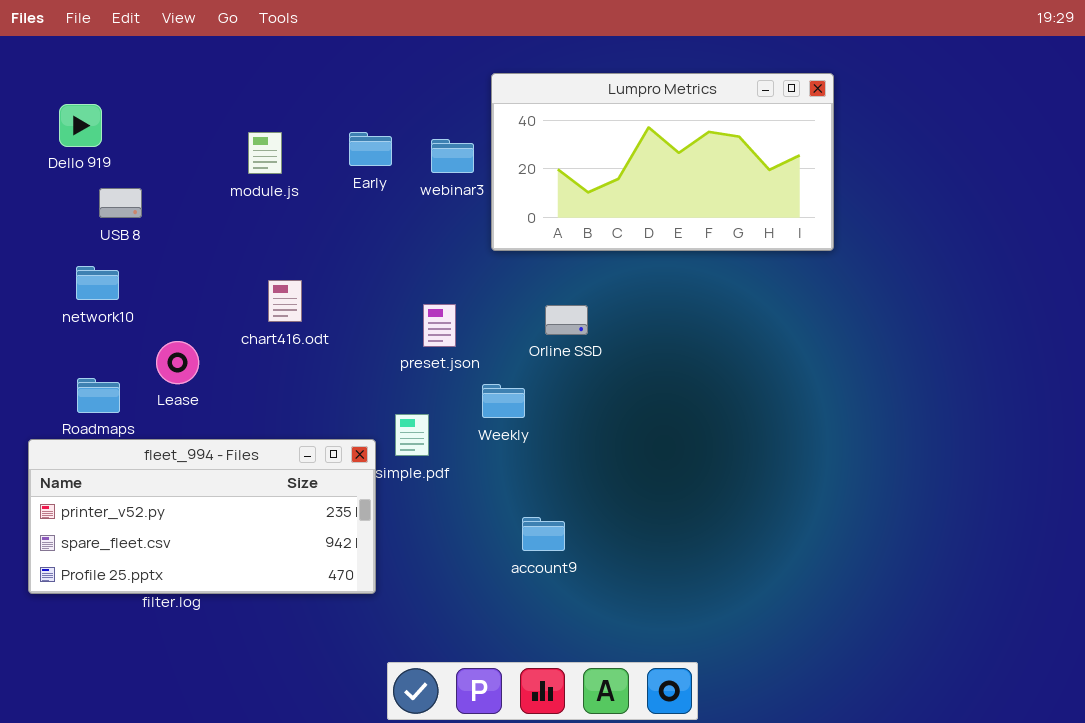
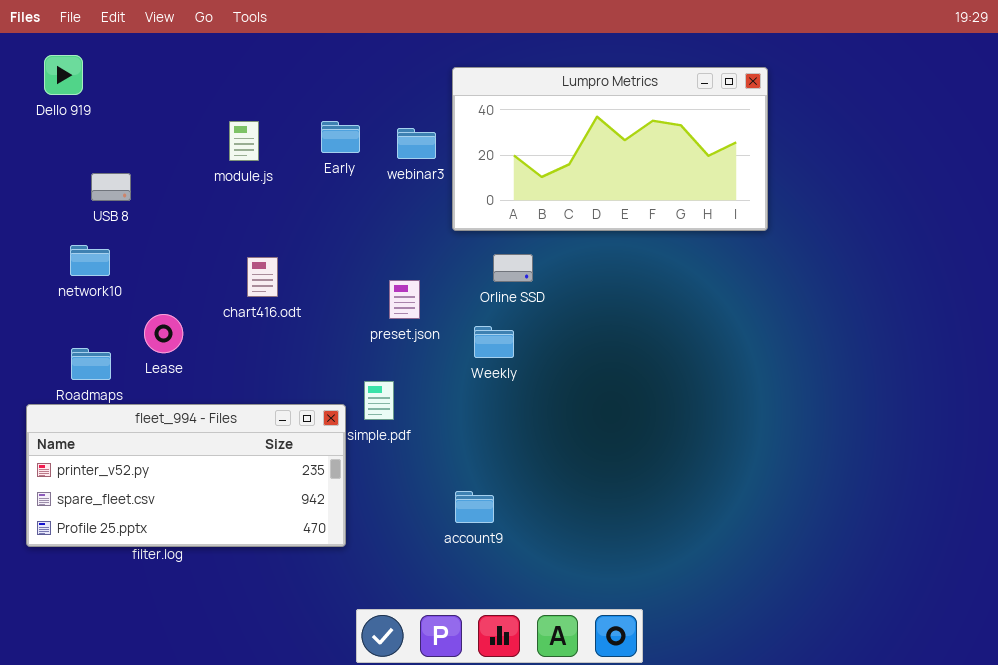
Dello 919: [59,104,102,147] -> [44,55,83,95], moved
Orline SSD: [545,305,588,335] -> [493,254,533,282], moved
Weekly: [482,384,525,418] -> [474,326,514,358], moved
account9: [522,517,565,551] -> [455,491,494,523], moved

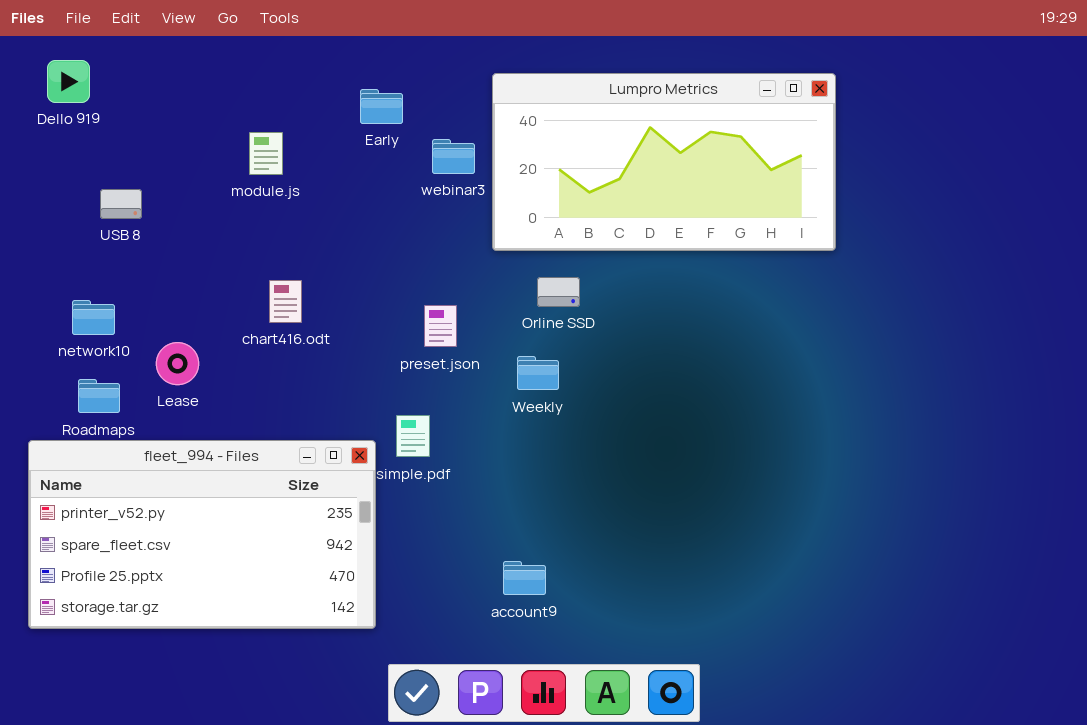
Early: [321,121,360,153] -> [360,89,403,124], moved
network10: [70,245,110,276] -> [72,300,115,335], moved
fleet_994 - Files: [26,404,346,547] -> [28,440,376,629], resized
account9: [455,491,494,523] -> [503,561,546,595], moved

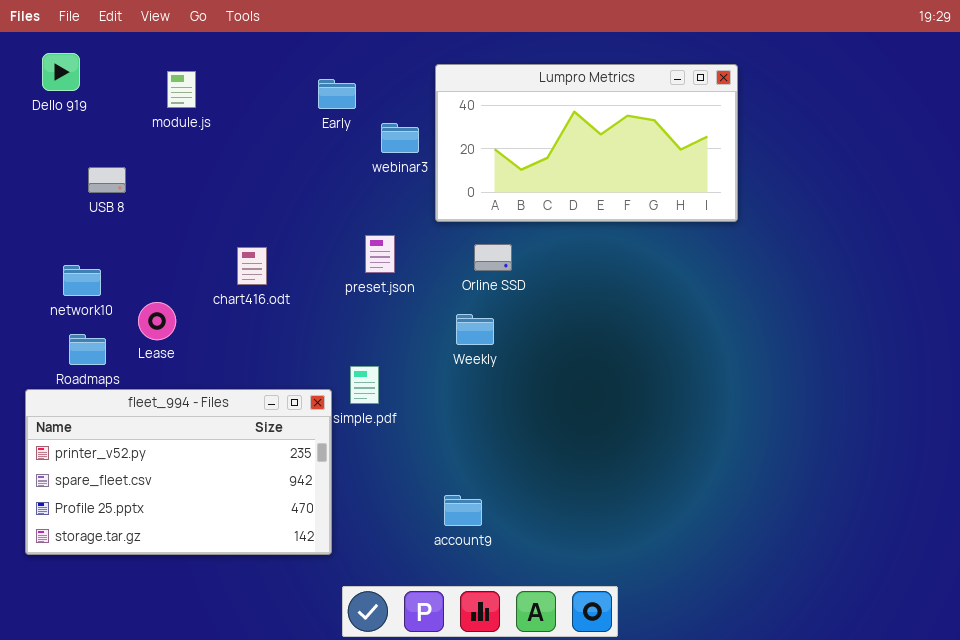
module.js: [249,132,283,175] -> [167,71,196,108], moved
preset.json: [424,305,457,347] -> [365,235,395,273], moved

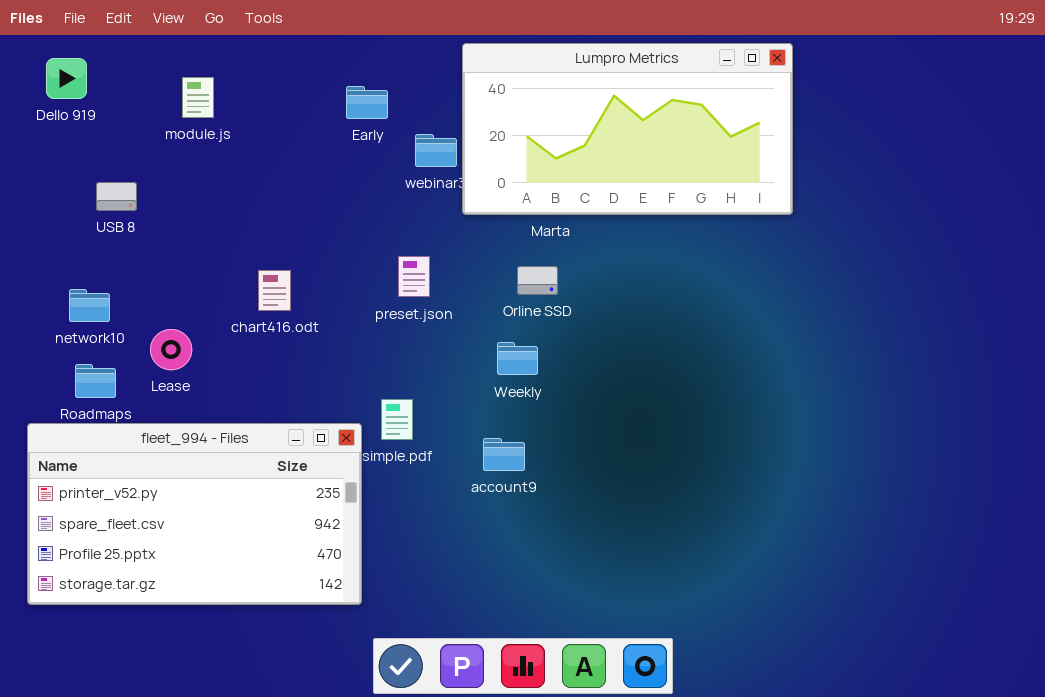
Lumpro Metrics: [435,64,738,222] -> [462,43,793,215], moved
account9: [444,495,482,526] -> [483,438,525,471], moved

